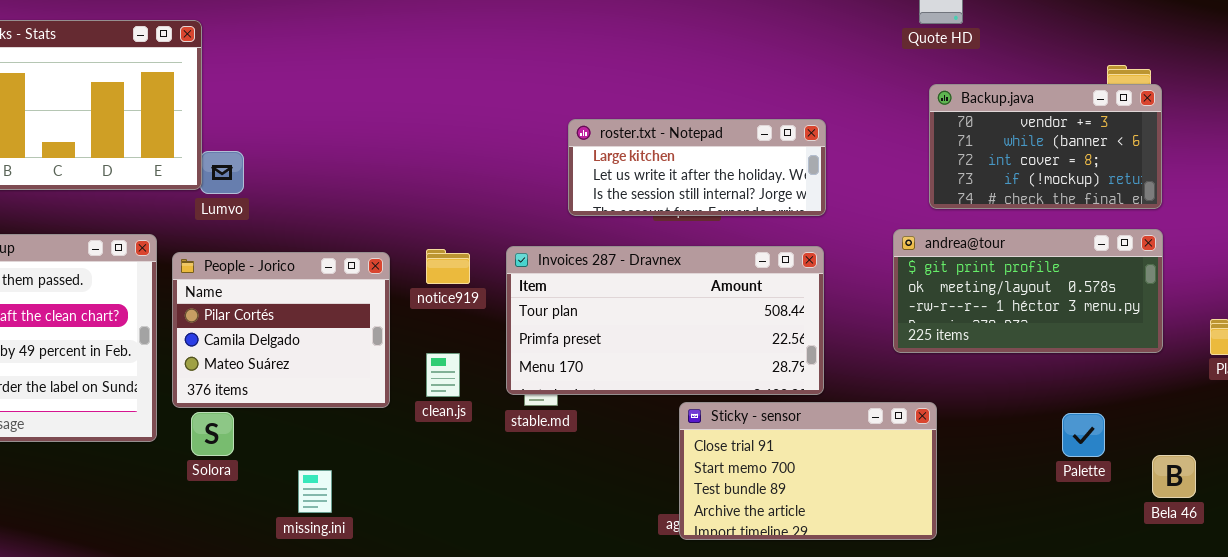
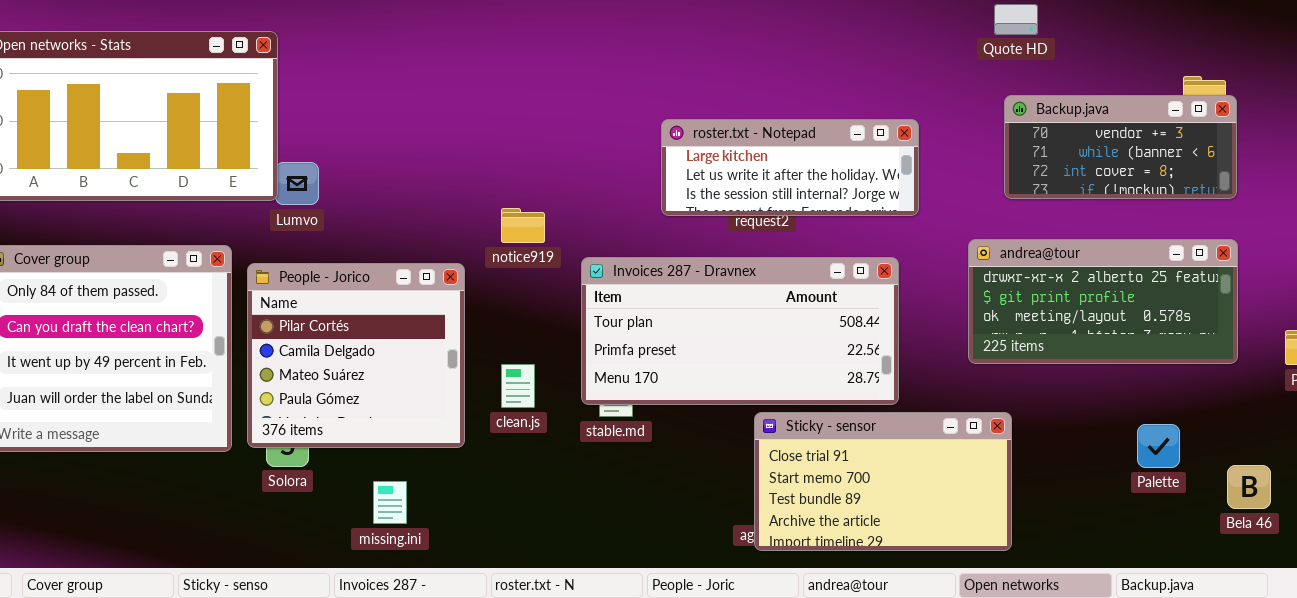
Backup.java: [929,84,1162,209] -> [1004,95,1237,199], resized
roster.txt - Notepad: [568,119,826,216] -> [661,119,919,216], moved
andrea@tour: [893,229,1163,353] -> [968,239,1238,364], scrolled up 1 row
notice919: [426,249,470,284] -> [501,208,545,243], moved
People - Jorico: [172,252,390,408] -> [247,263,465,448], resized

